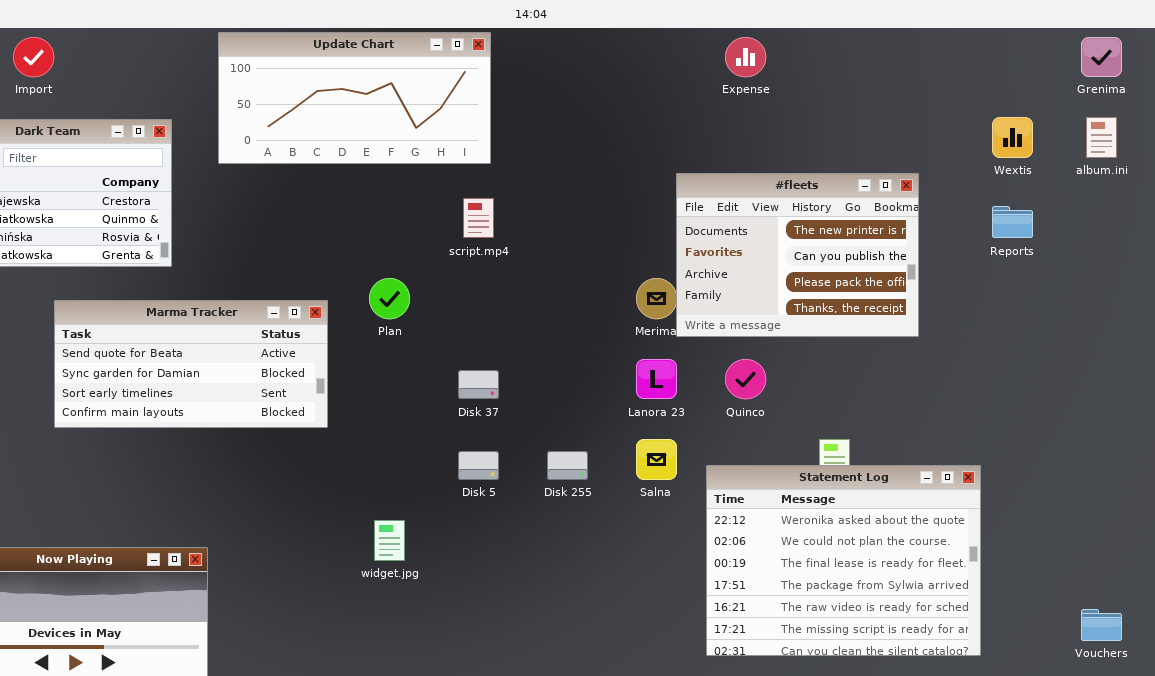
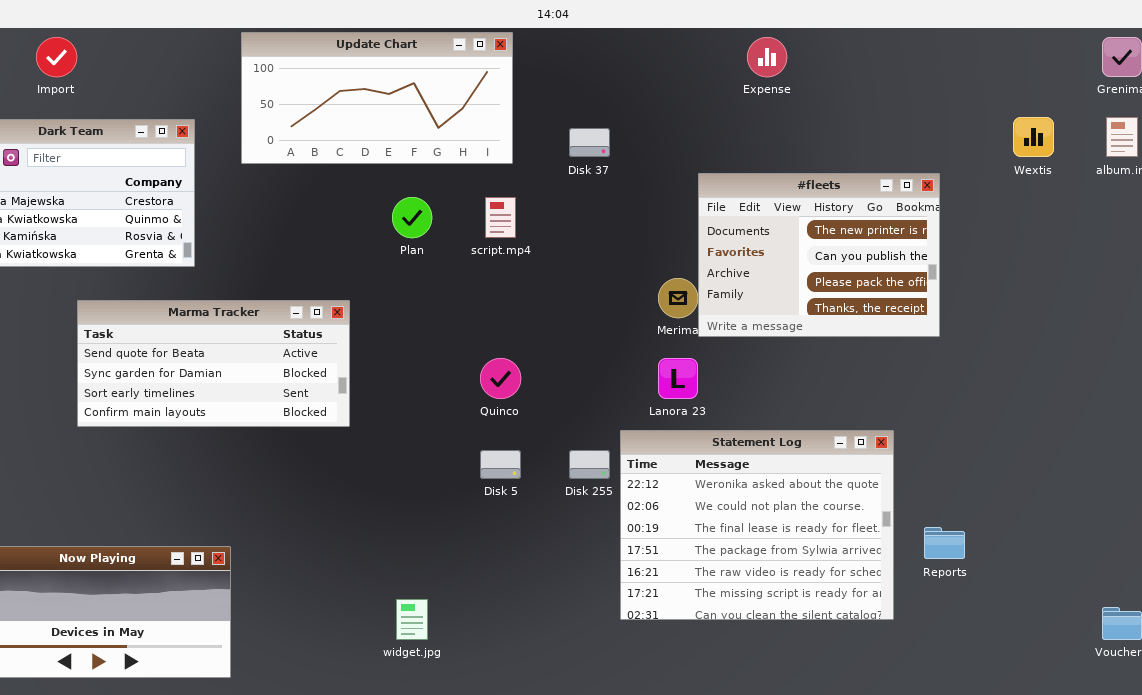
Reports: [992,206,1033,238] -> [924,527,965,559], moved
Plan: [369,278,410,319] -> [392,197,432,238], moved
Quinco: [725,359,766,399] -> [480,358,521,399], moved
Disk 37: [458,370,499,399] -> [569,128,610,157], moved
Statement Log: [706,465,981,656] -> [620,430,894,620], moved
widget.jpg: [374,520,405,561] -> [396,599,428,640], moved

